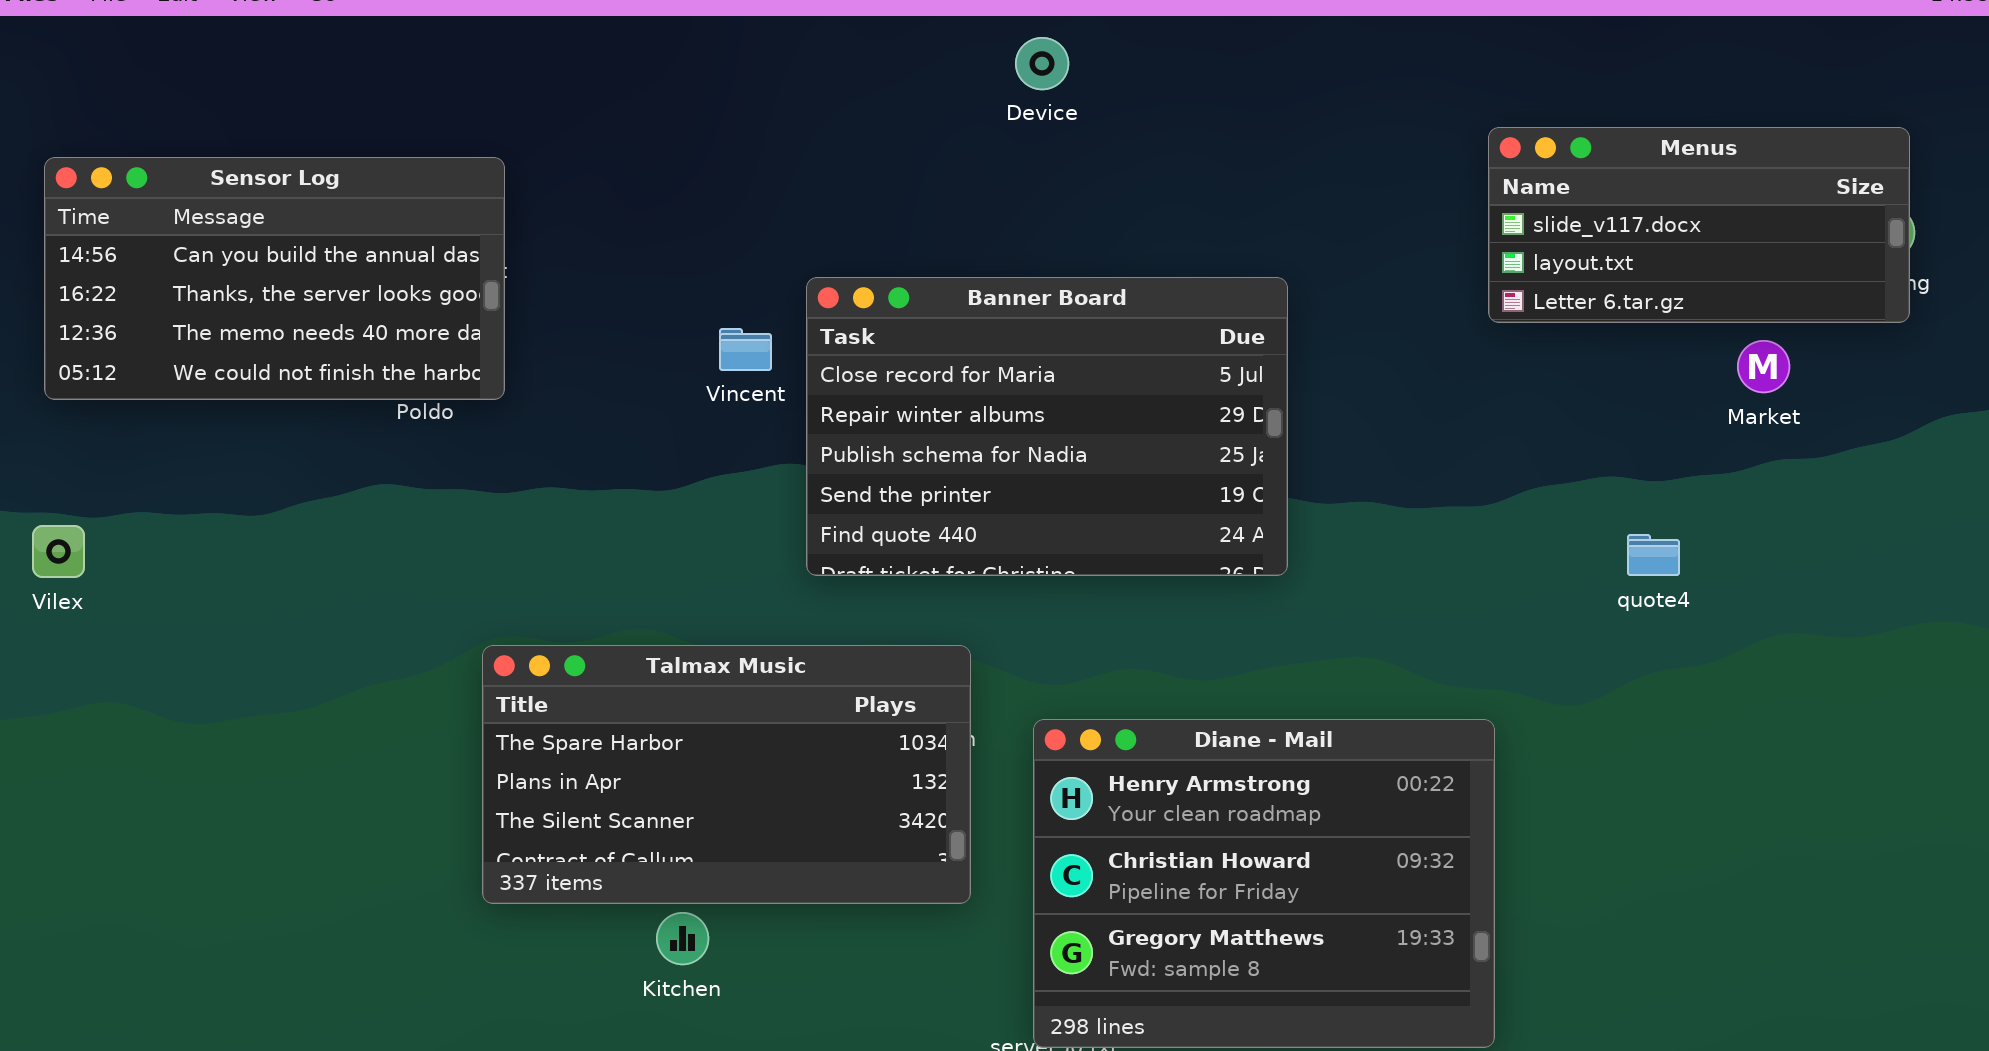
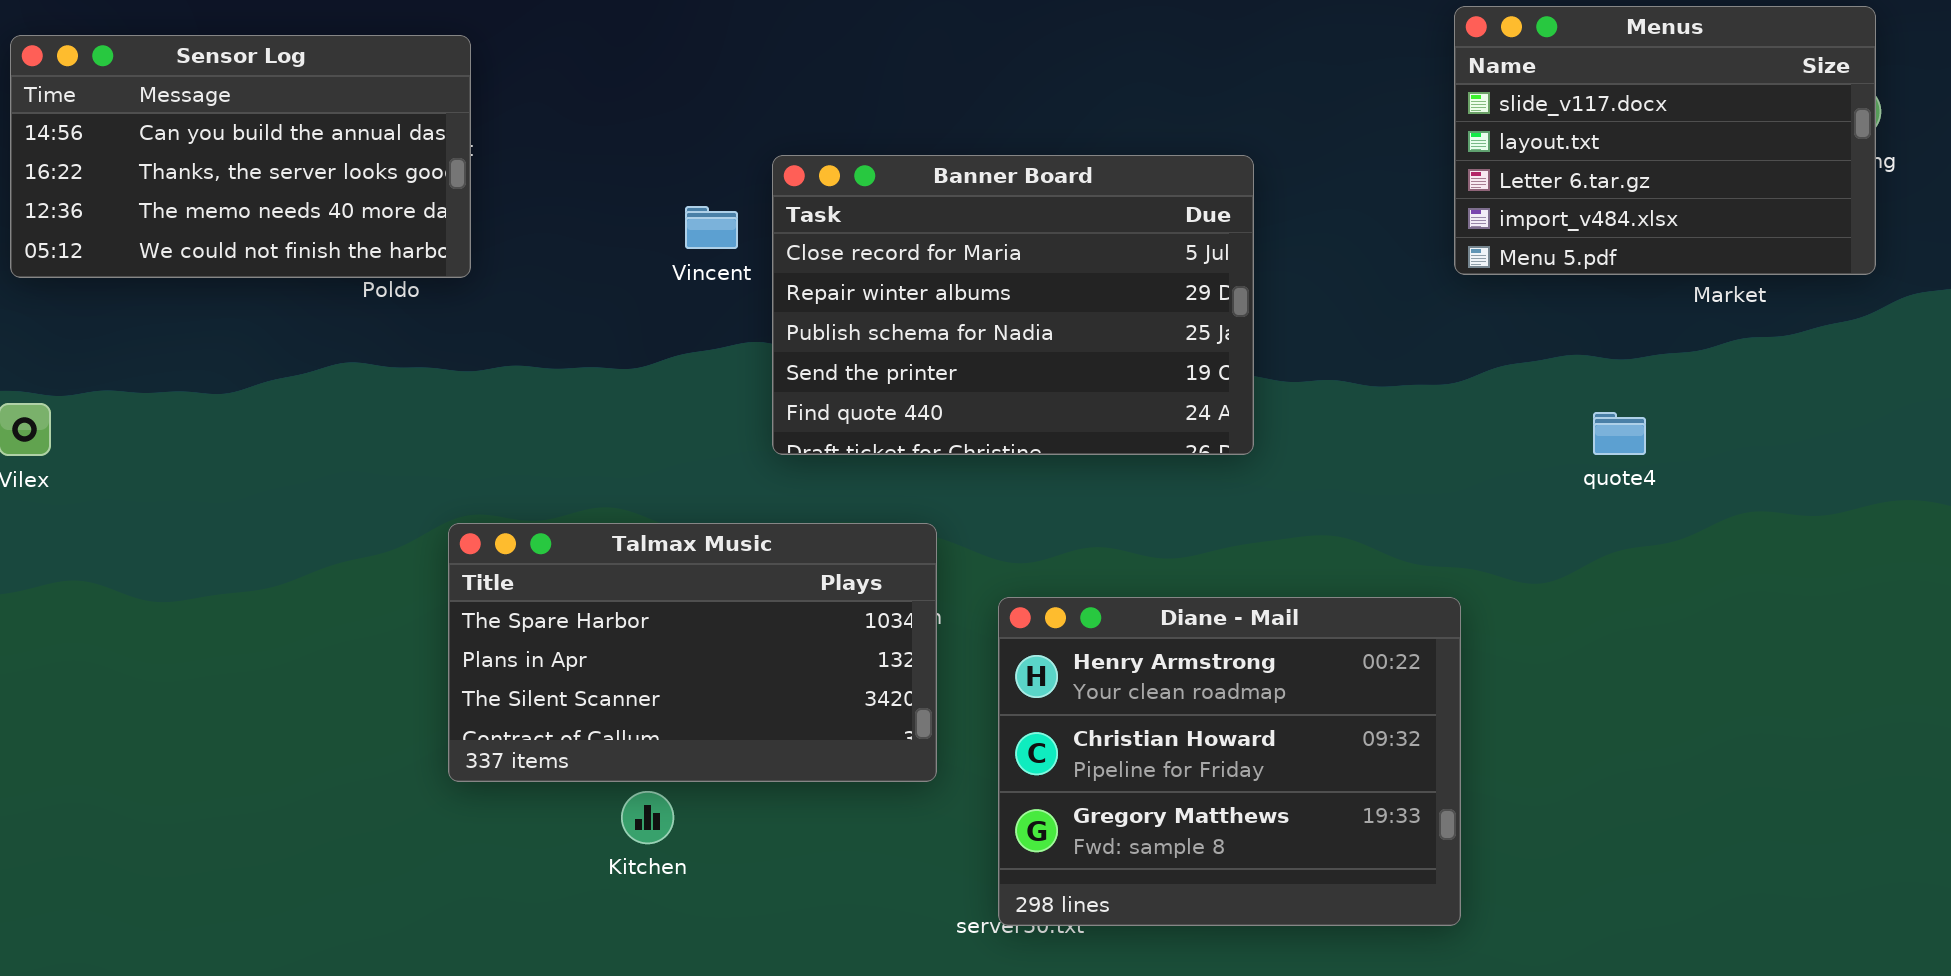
Menus: [1488,127,1910,323] -> [1454,6,1876,275], resized

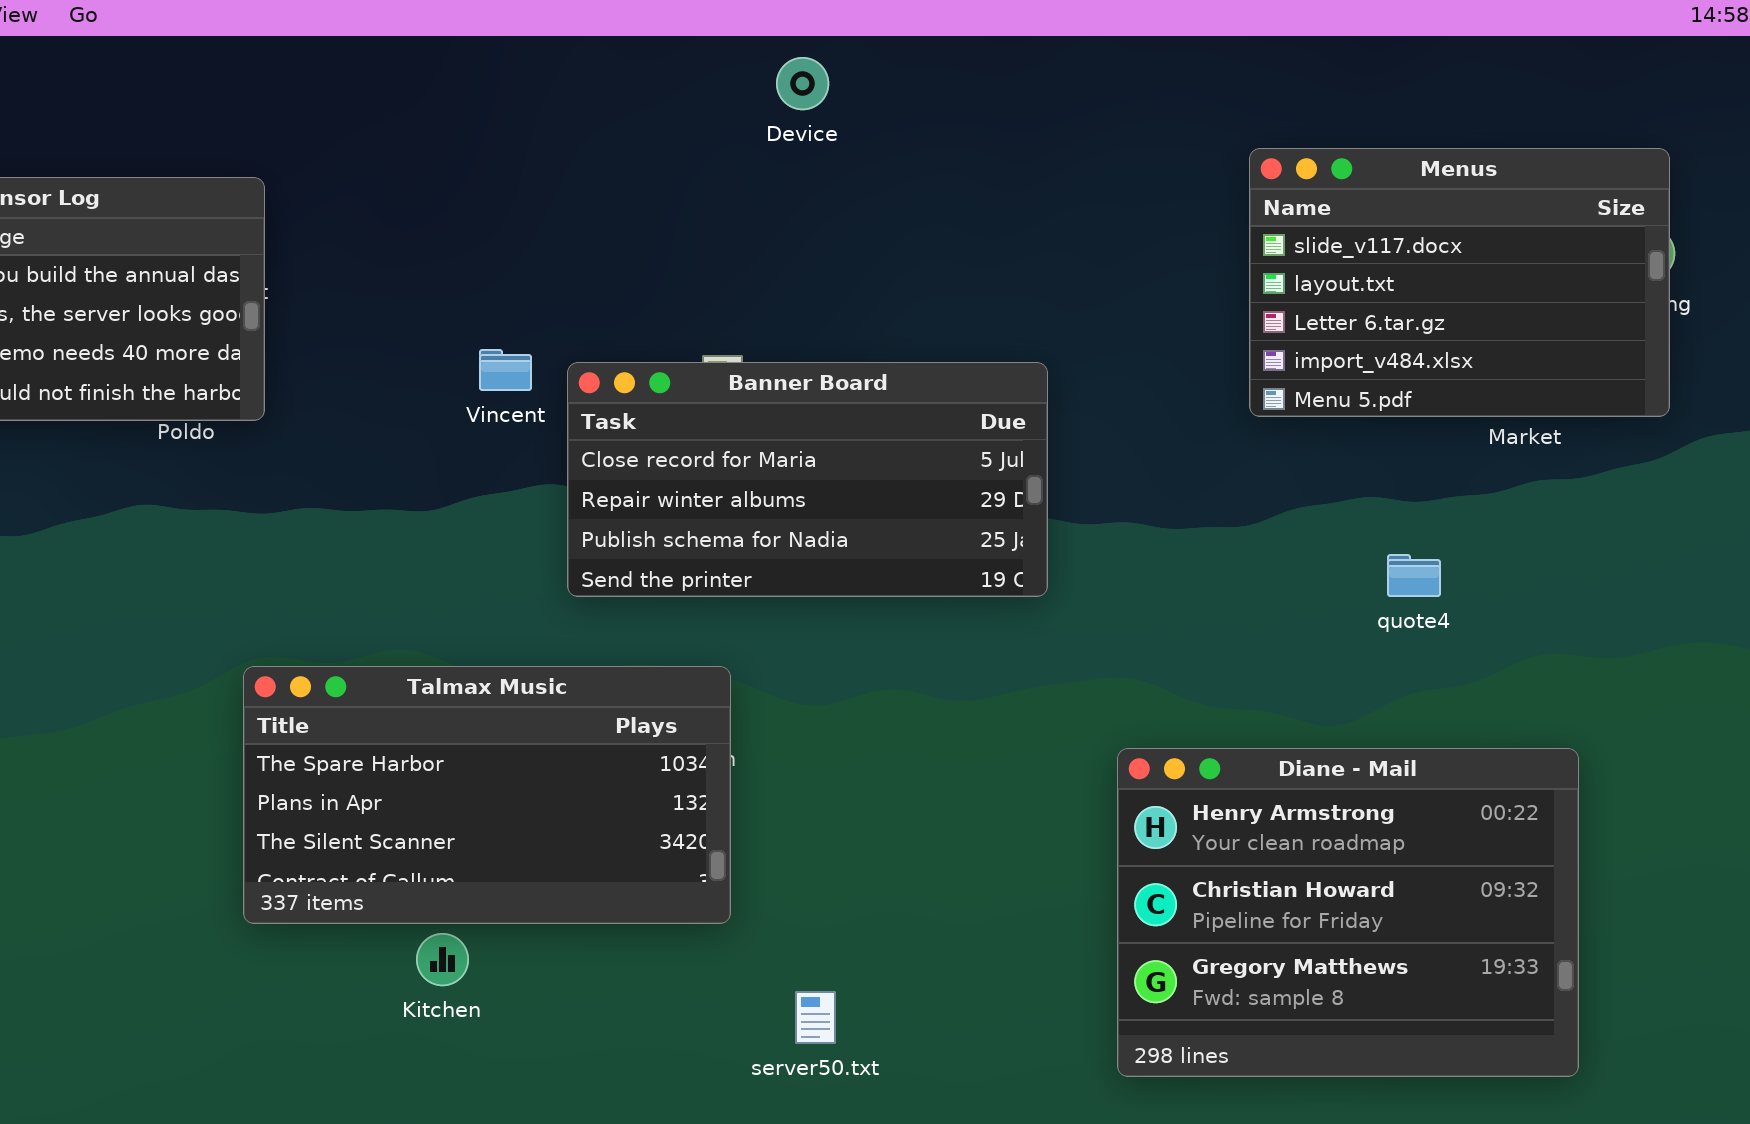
Banner Board: [772,155,1254,455] -> [567,362,1048,597], resized
Diane - Mail: [998,597,1461,926] -> [1117,748,1579,1077], moved

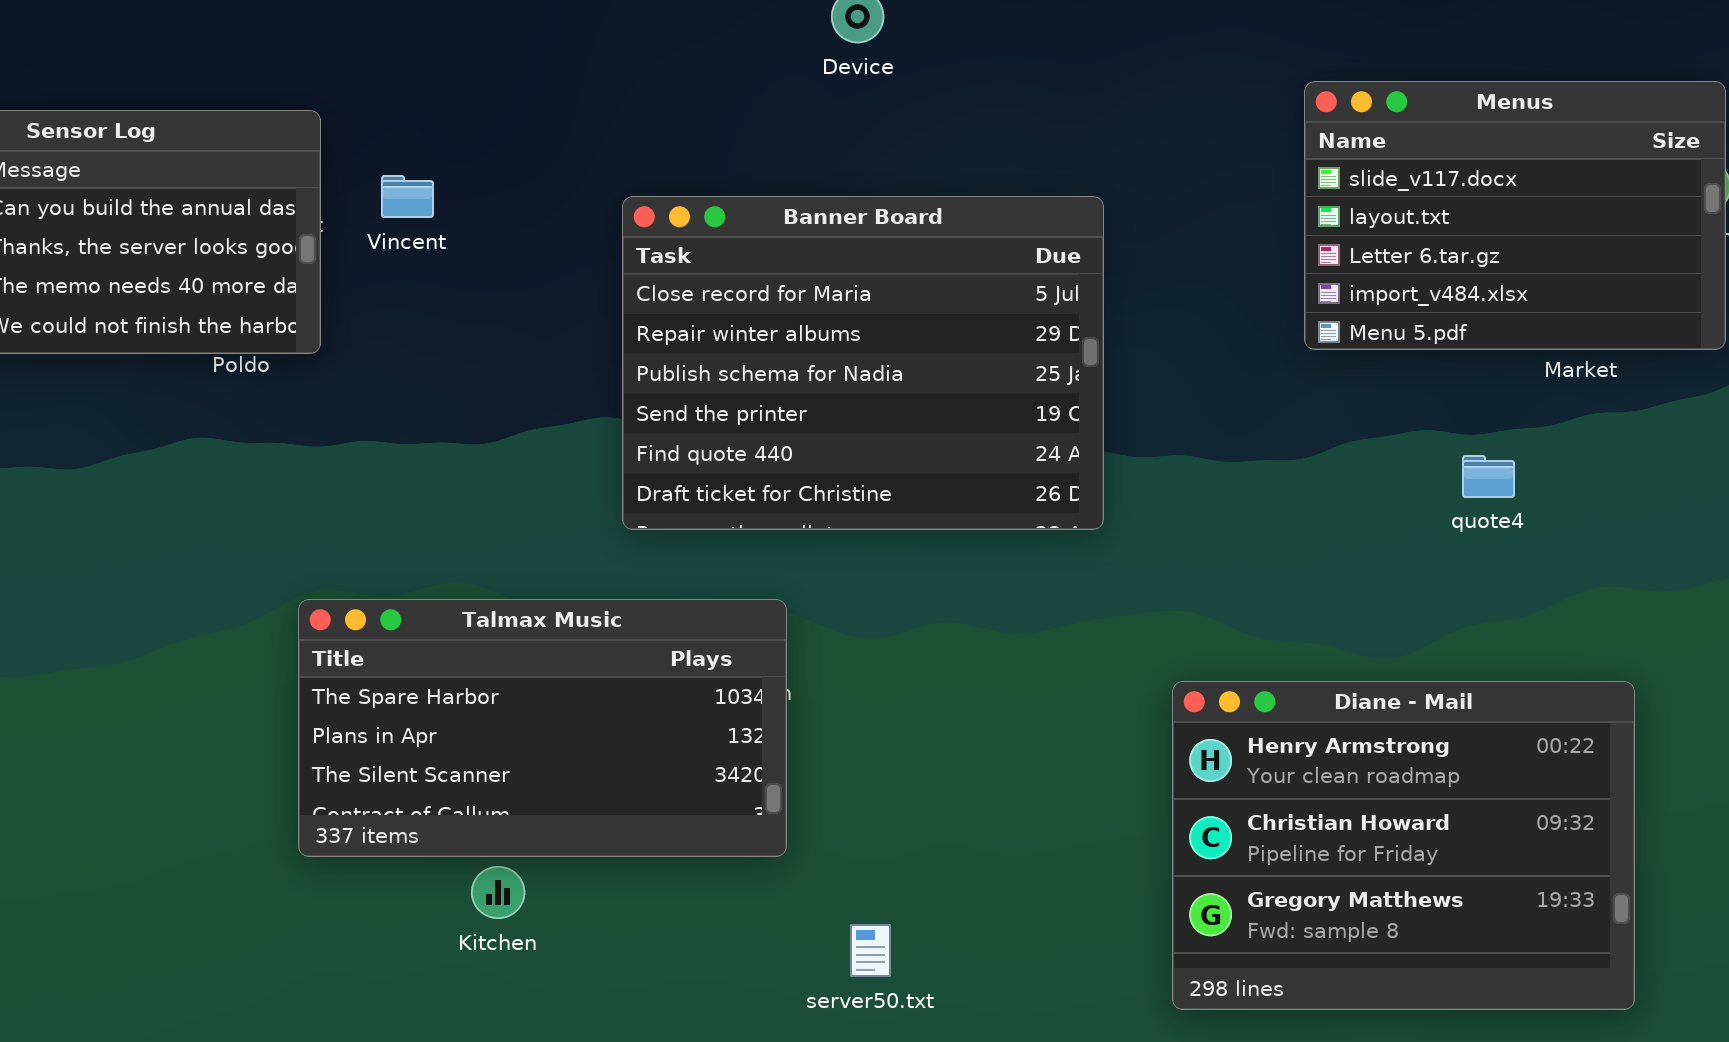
Vincent: [479,349,532,391] -> [381,175,434,218], moved
Banner Board: [567,362,1048,597] -> [622,196,1104,530], resized
quote4: [1387,554,1441,597] -> [1462,455,1515,498], moved

